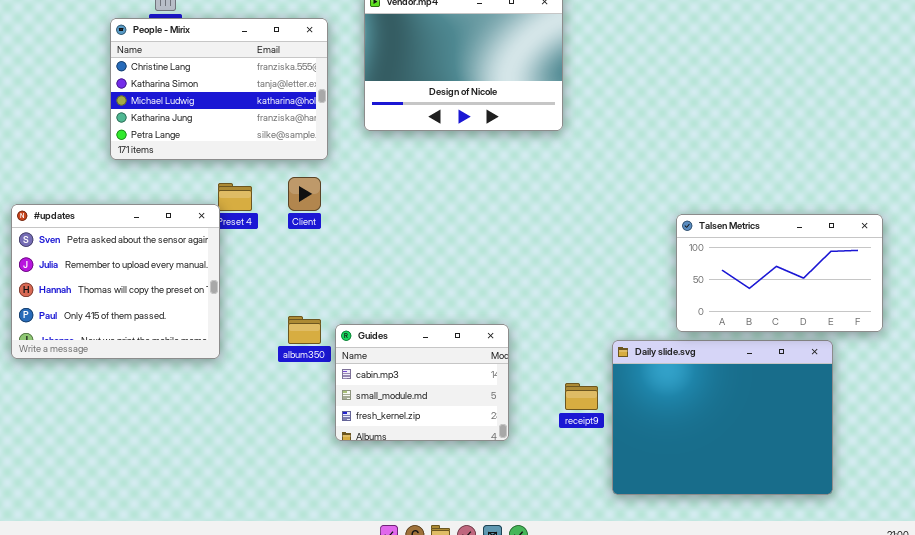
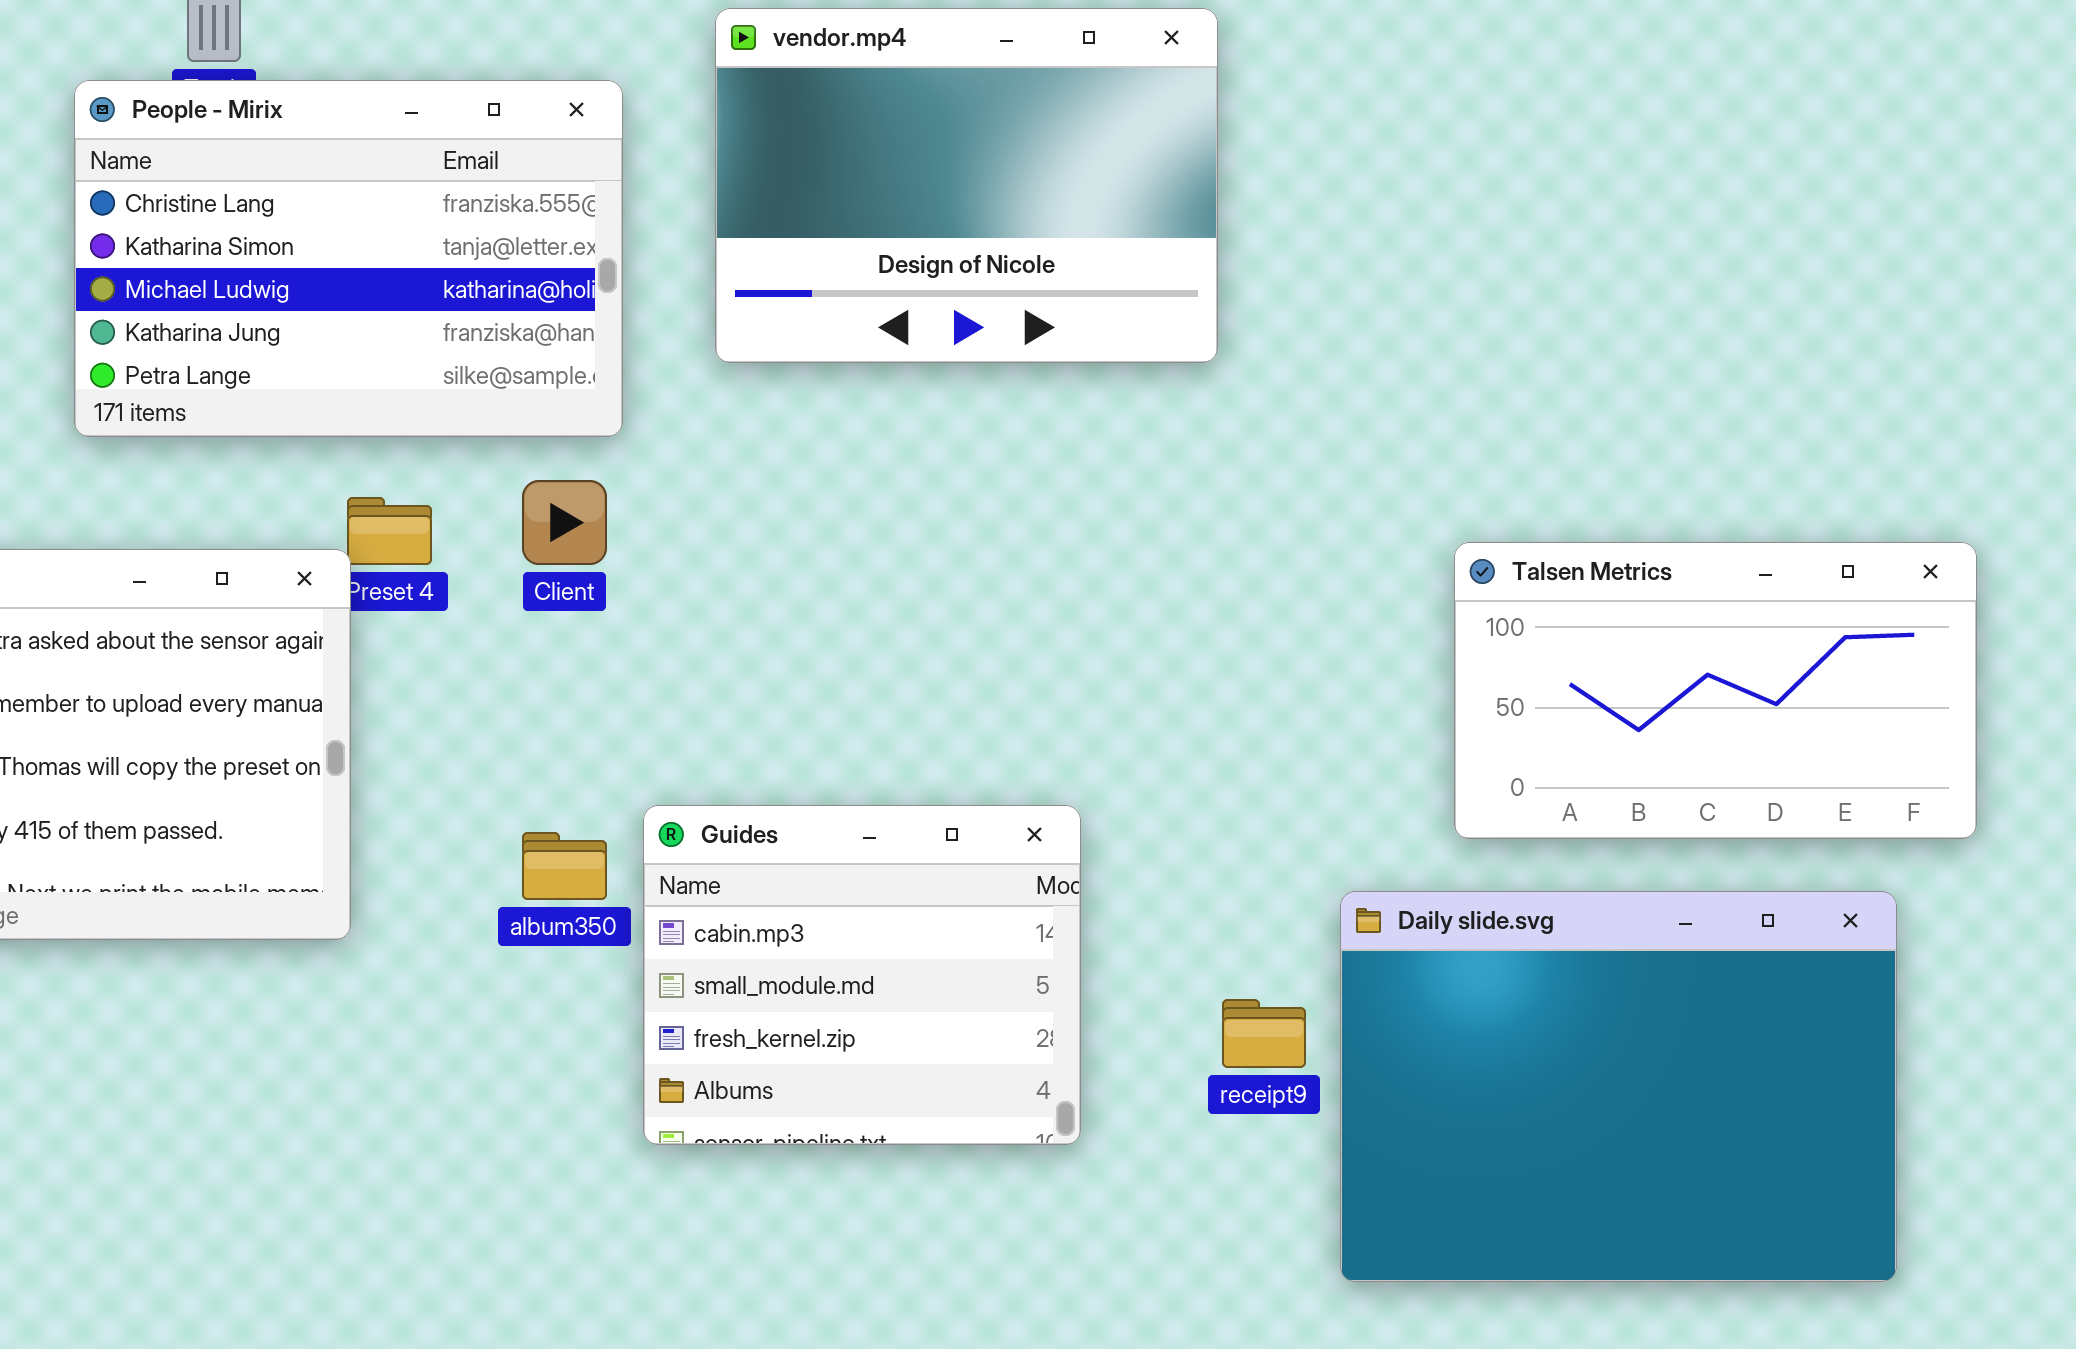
Talsen Metrics: [676,214,883,332] -> [1454,542,1977,839], moved
Guides: [335,324,509,441] -> [643,805,1081,1145], resized

